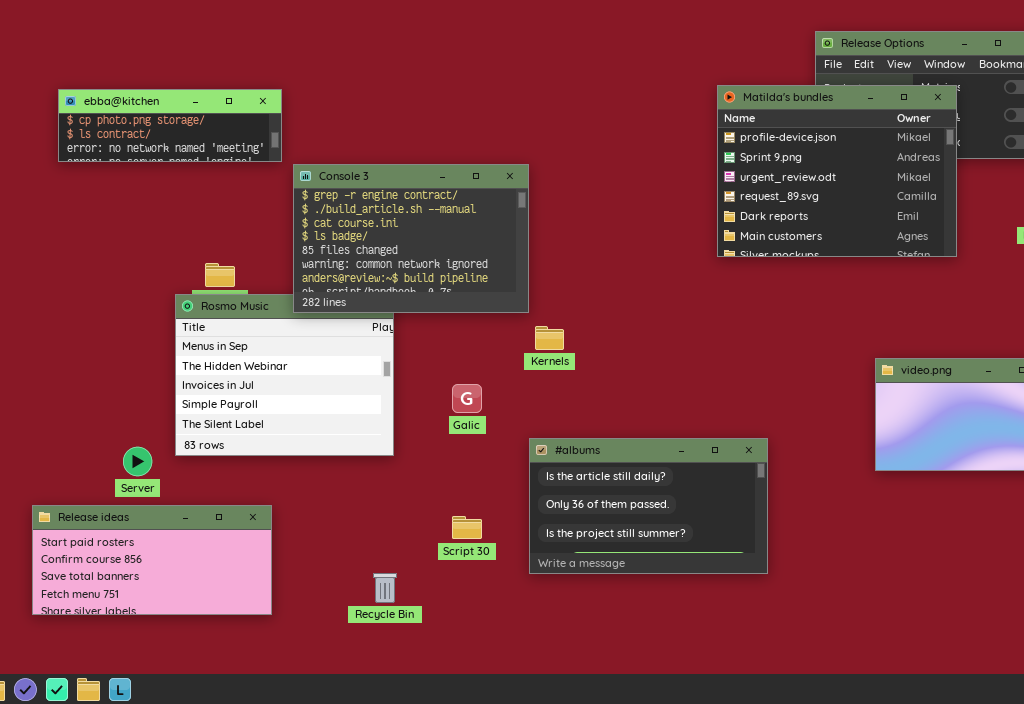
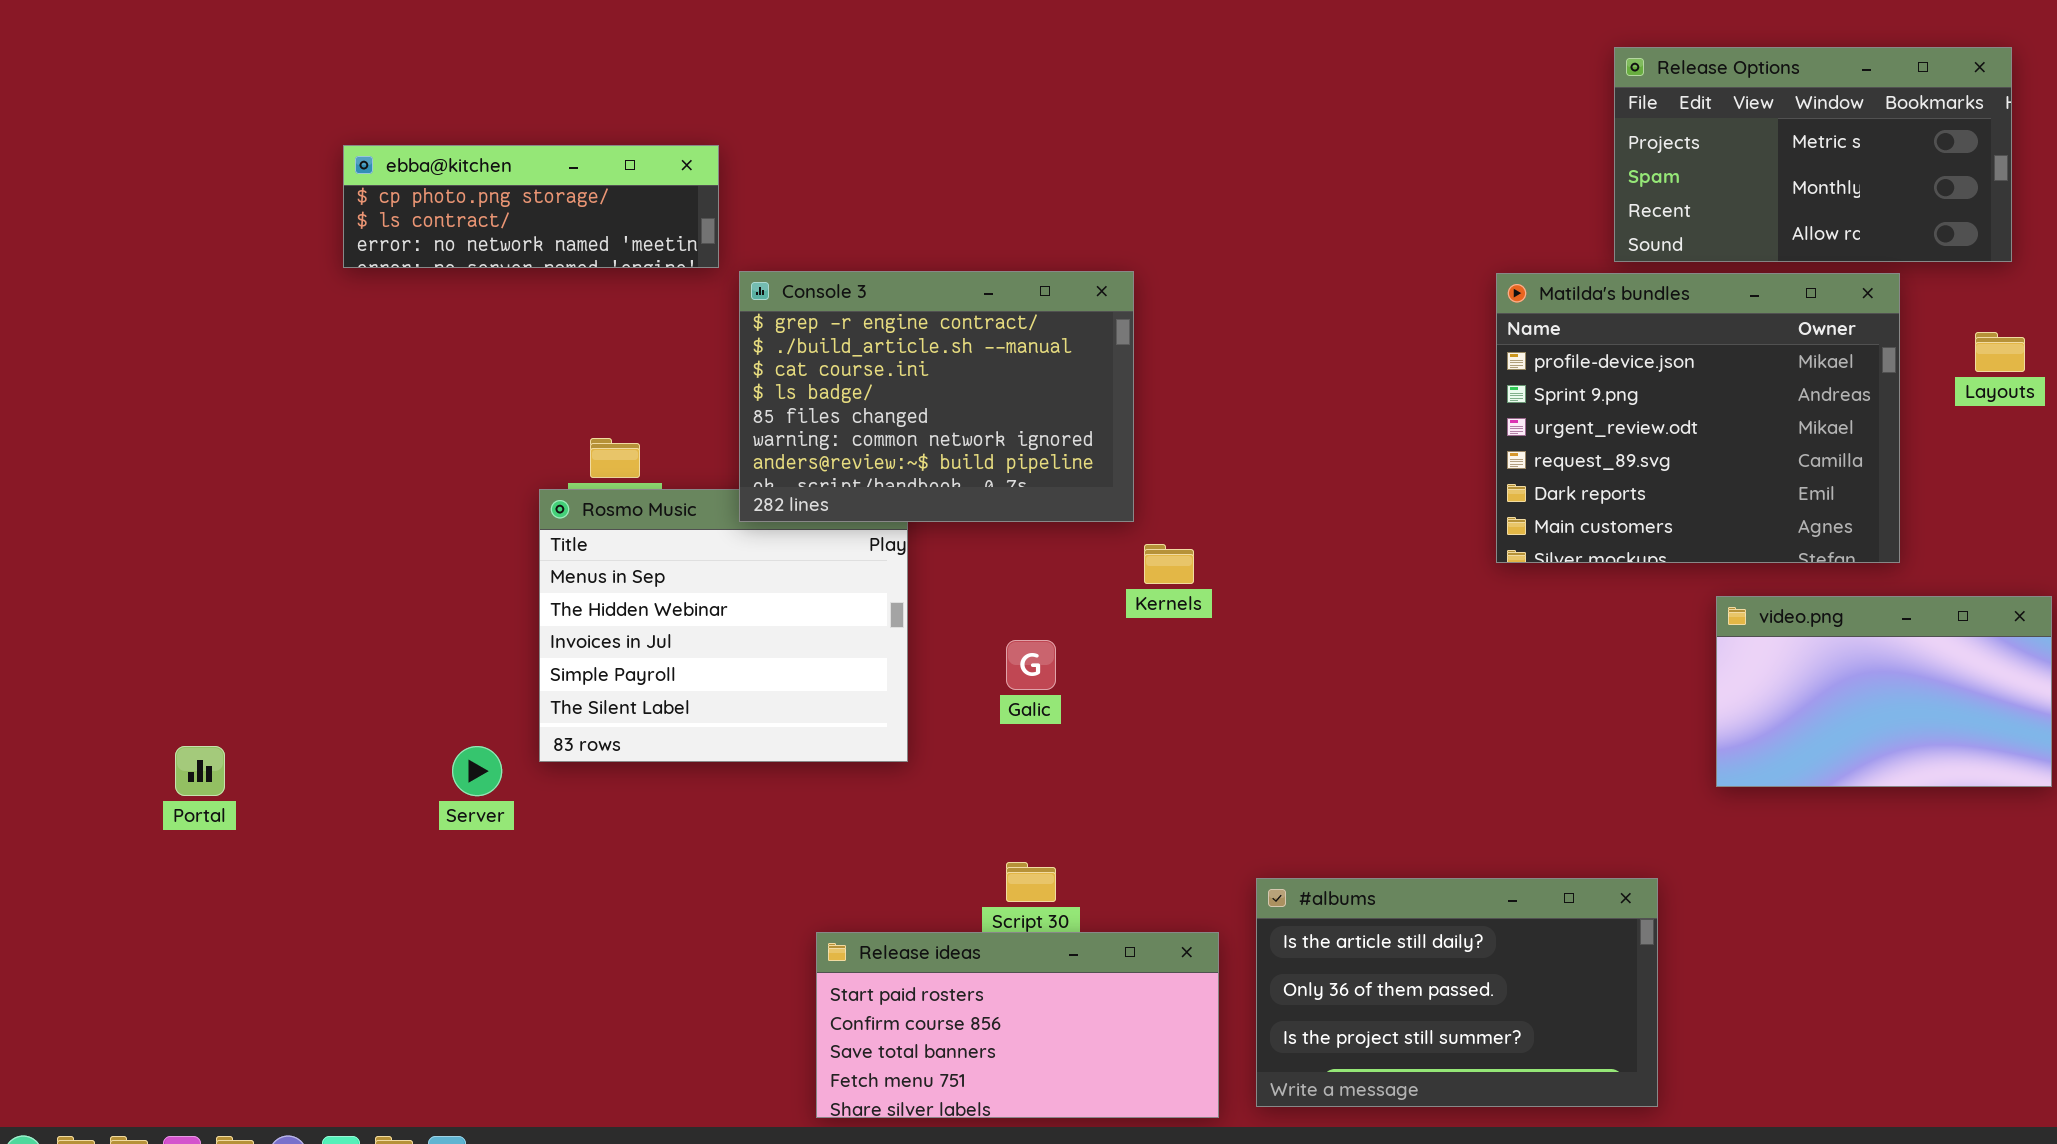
Matilda's bundles: [717,85,957,257] -> [1496,273,1900,563], moved
#albums: [529,438,768,574] -> [1256,878,1658,1107], moved
Release ideas: [32,505,272,615] -> [816,932,1219,1118], moved

